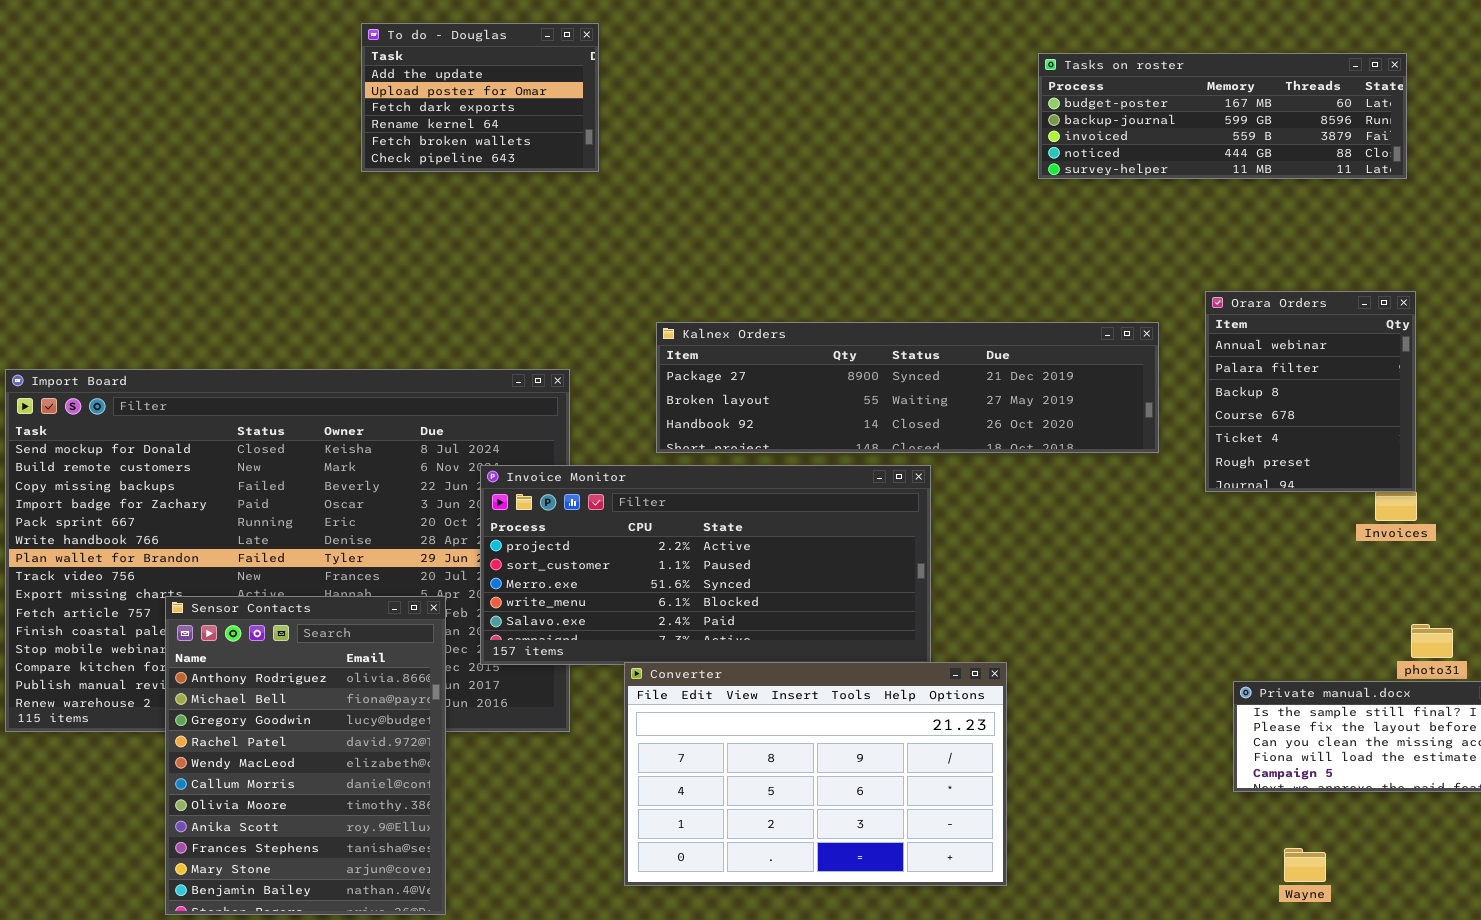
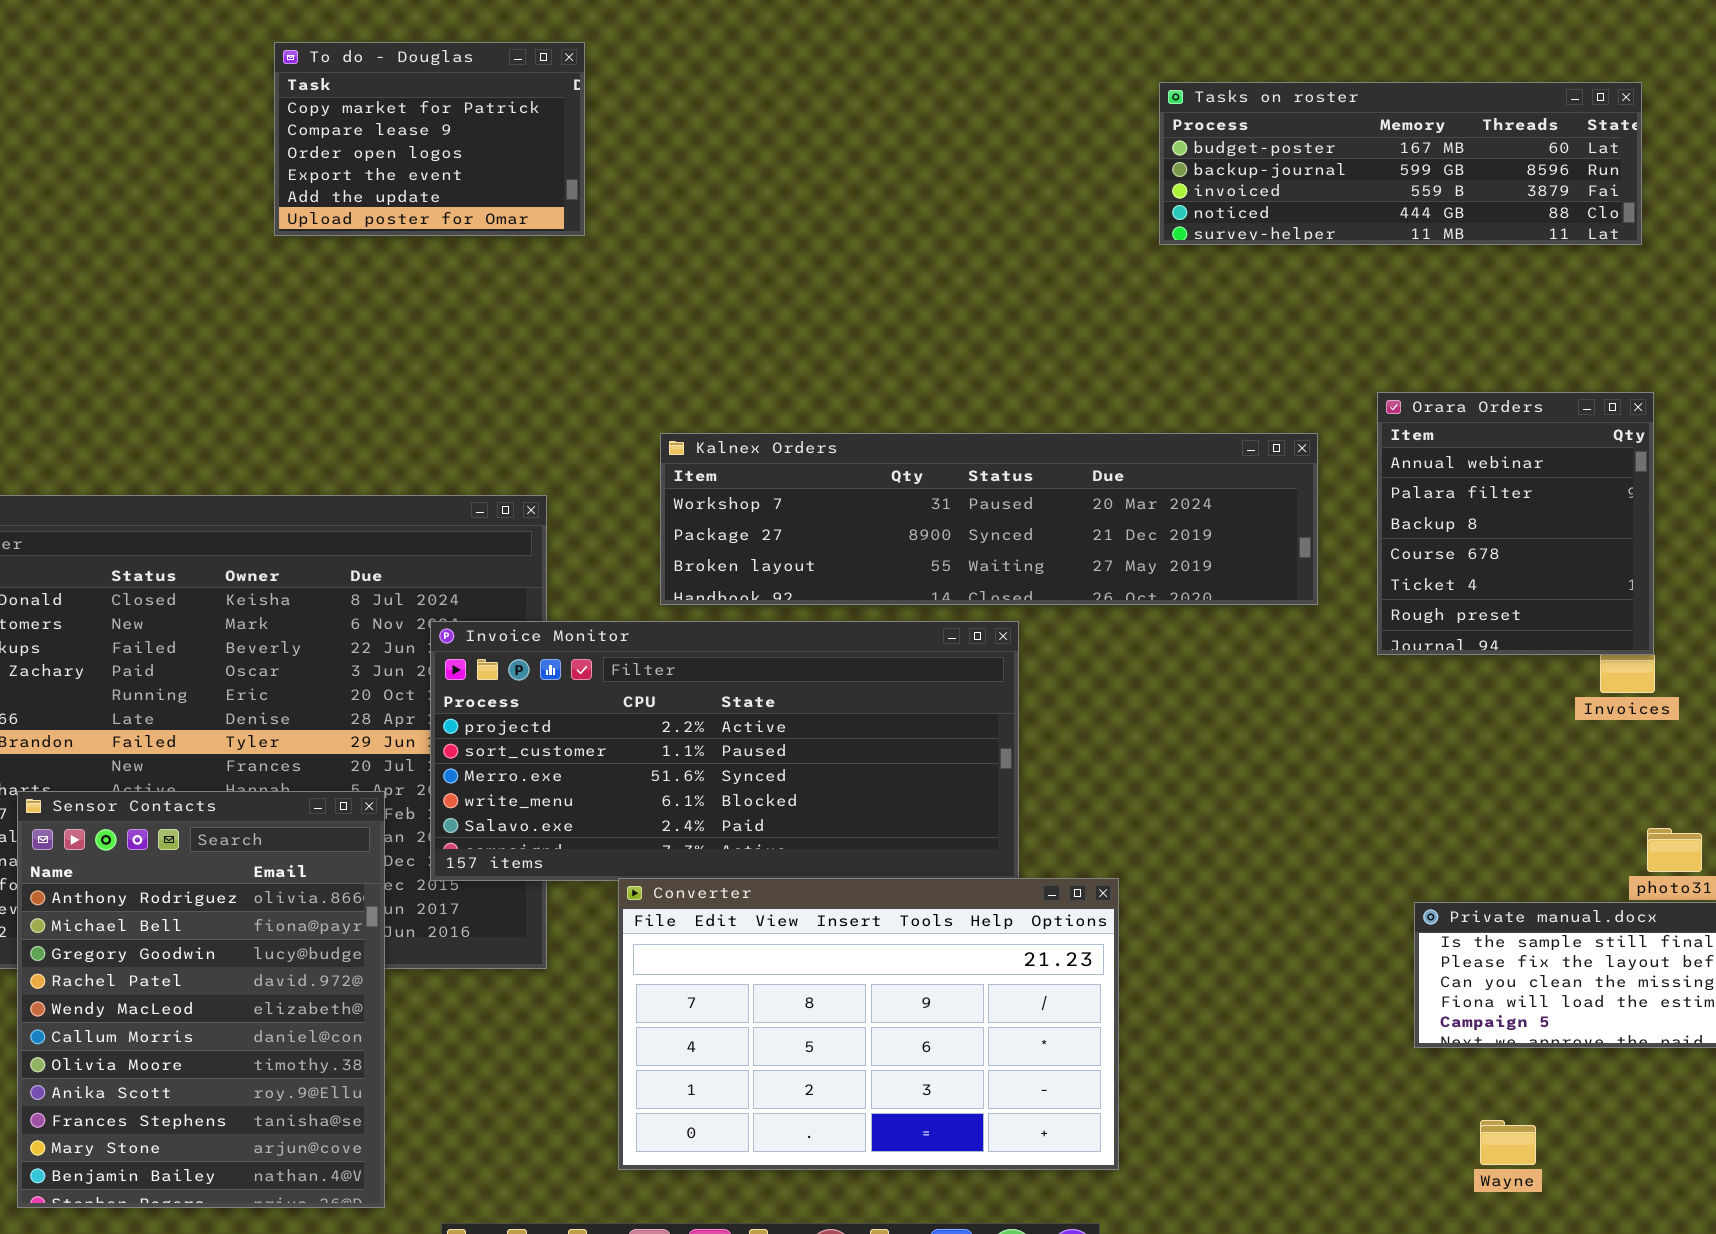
To do - Douglas: [361,23,599,172] -> [274,42,585,236], scrolled up 4 rows
Kalnex Orders: [656,322,1159,453] -> [660,433,1318,605], scrolled up 1 row

